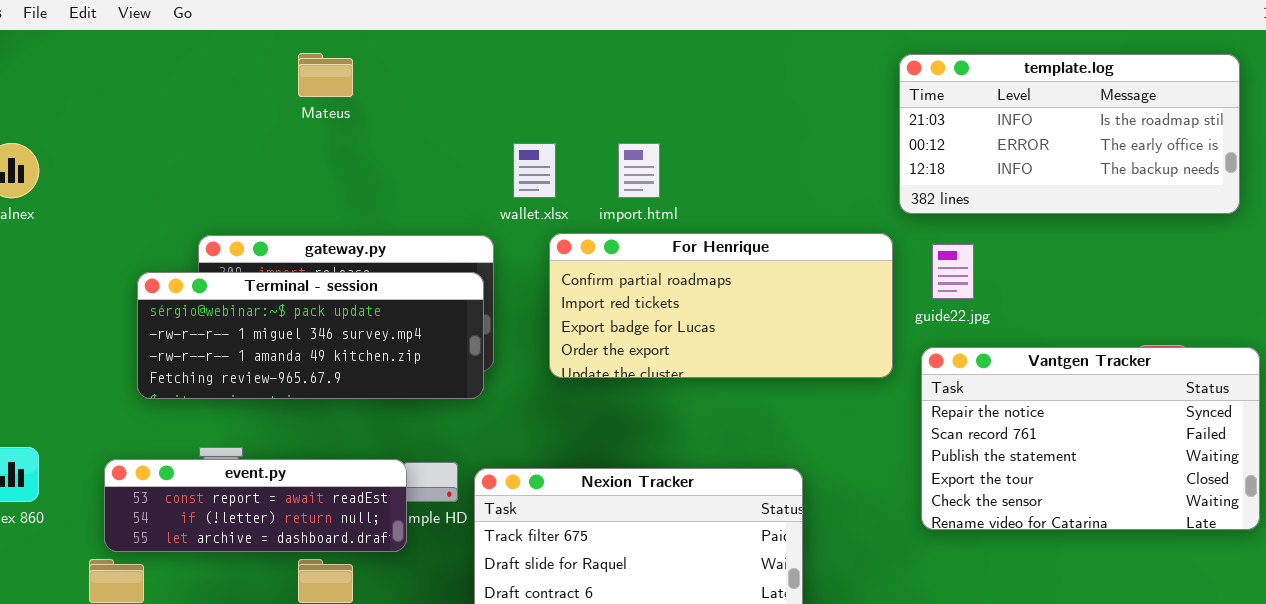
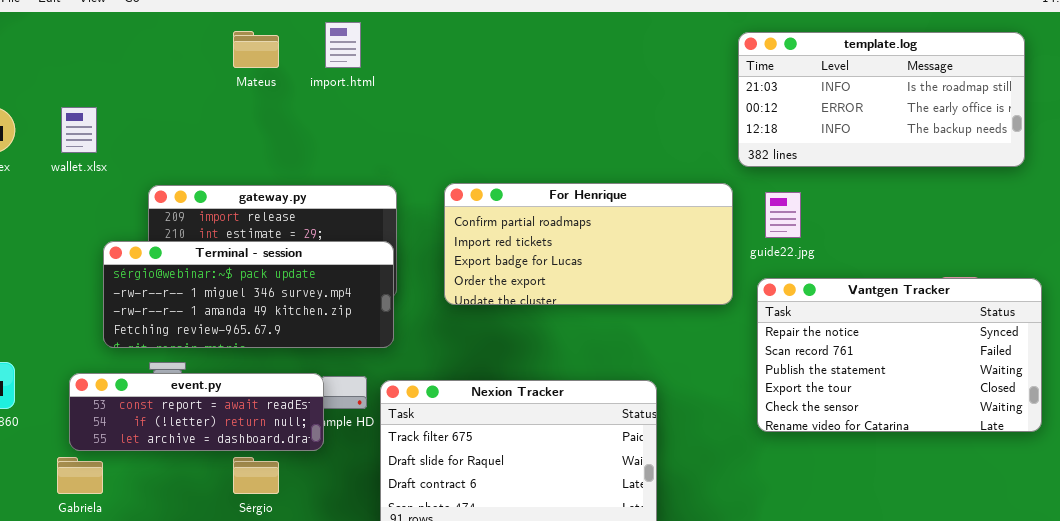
wallet.xlsx: [513,143,556,198] -> [61,107,97,153], moved
import.html: [618,143,660,198] -> [325,22,361,68], moved
Terminal - session: [137,272,484,399] -> [103,241,394,348], moved

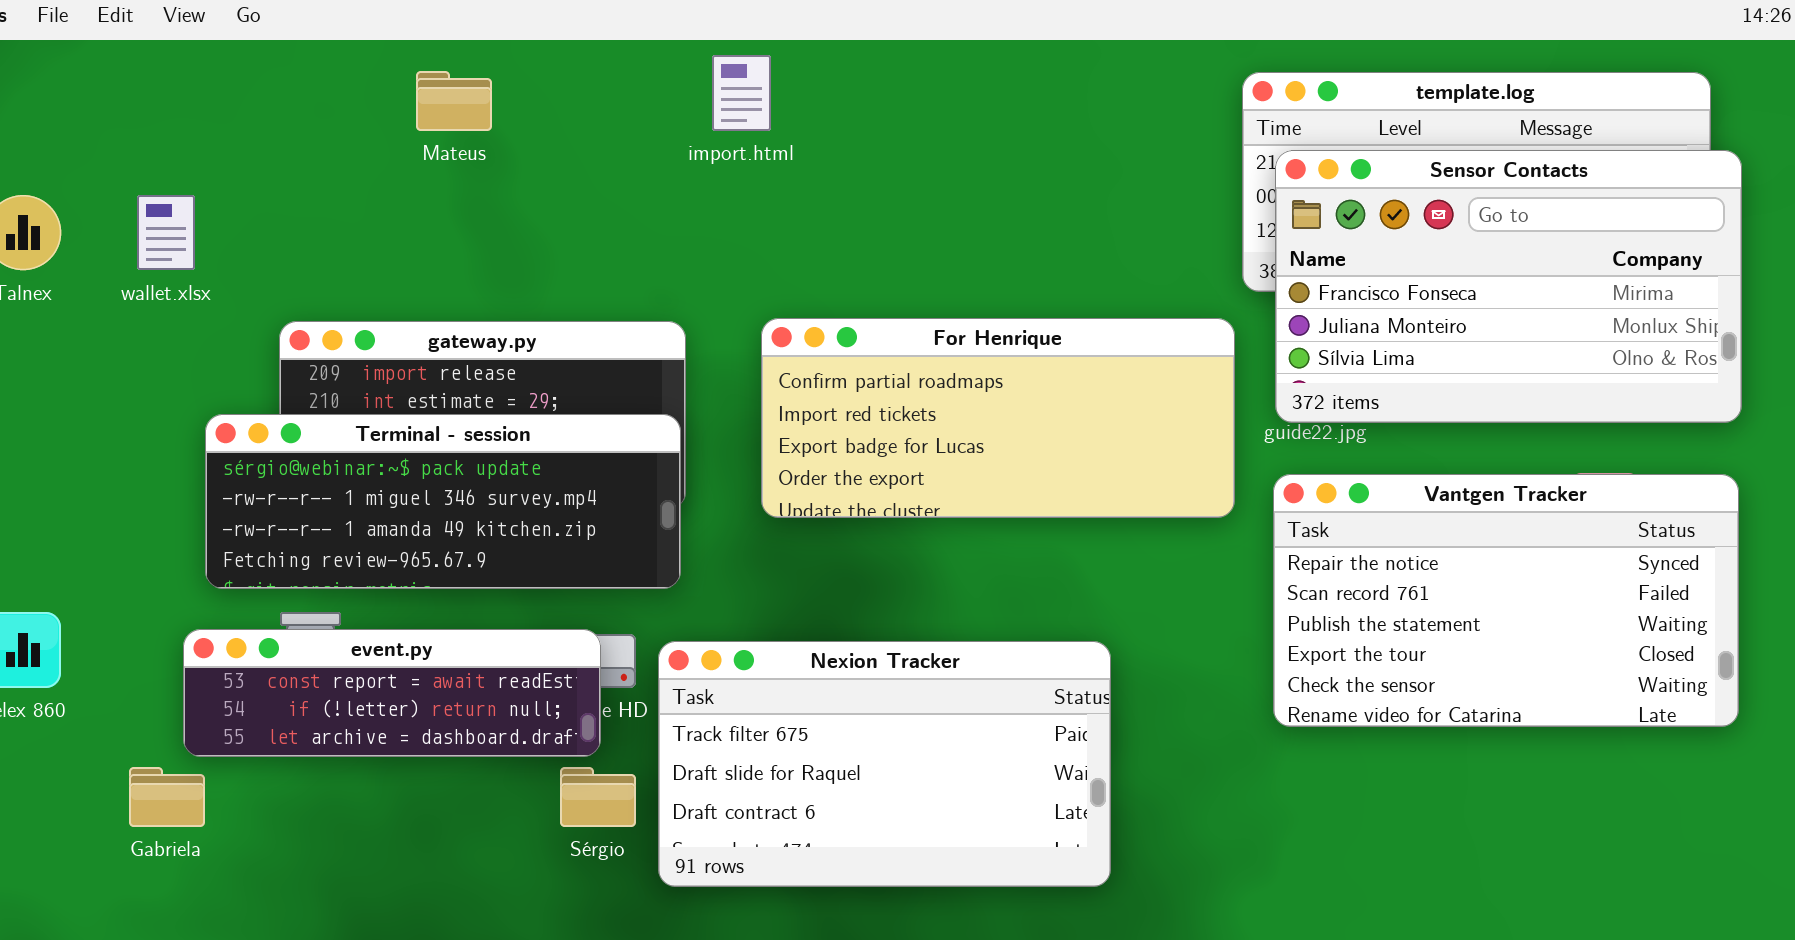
import.html: [325,22,361,68] -> [712,55,771,131], moved
Sensor Contacts: none -> [1275,150,1742,423], opened
event.py: [69,373,324,451] -> [183,629,601,757], moved
Sérgio: [233,457,279,494] -> [560,767,636,827], moved

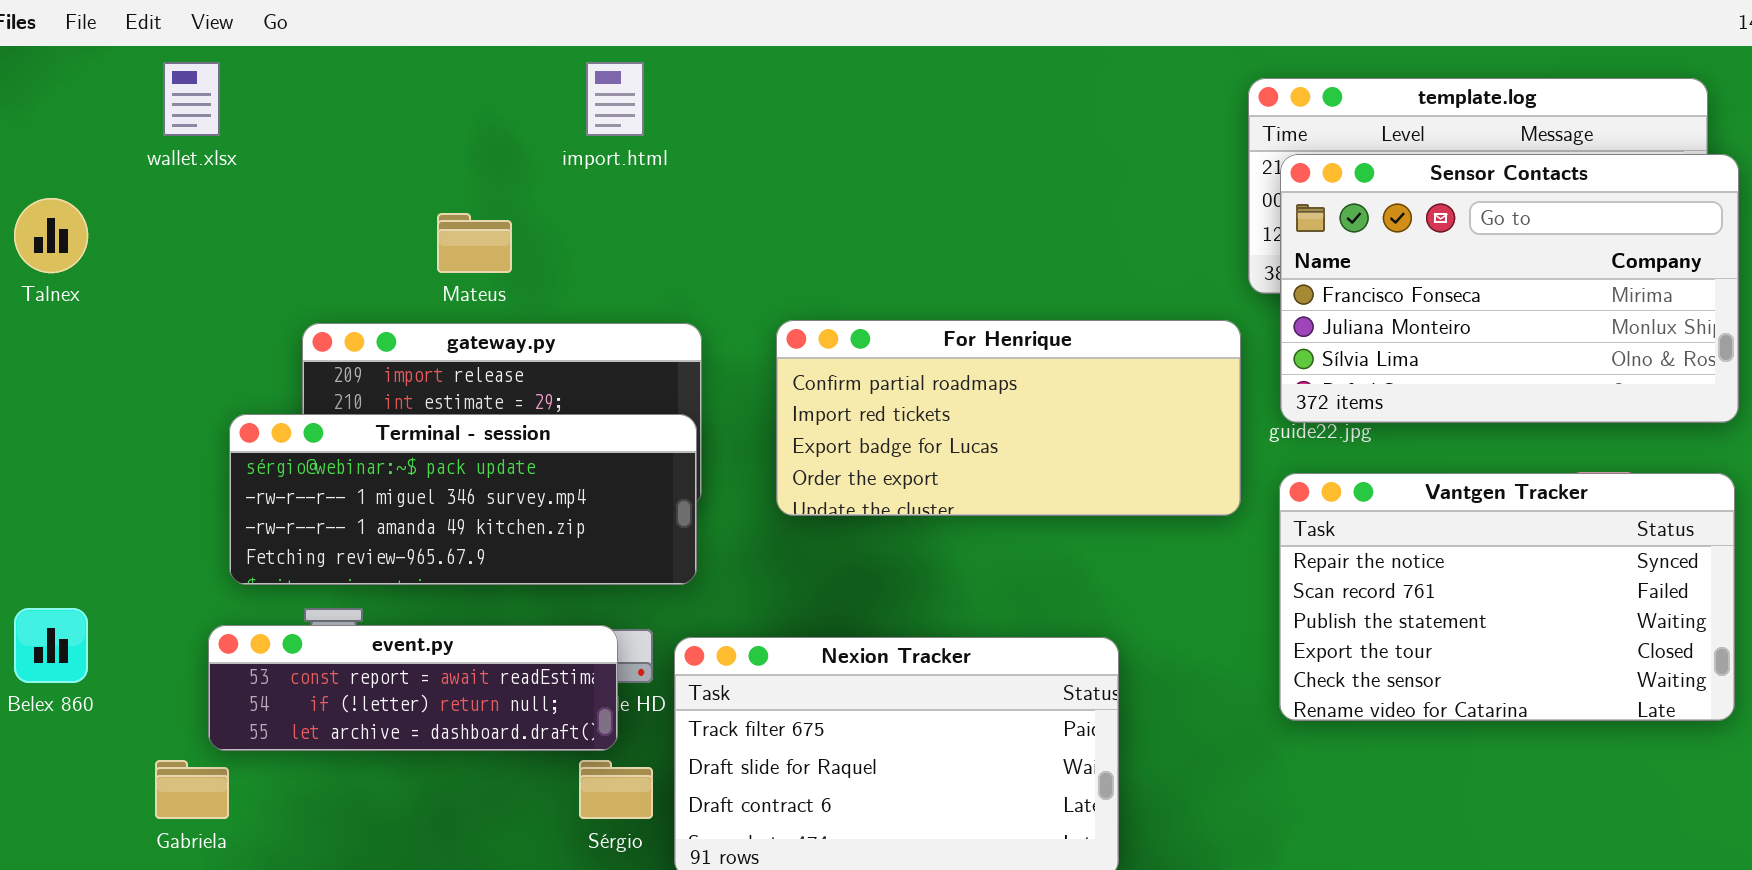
import.html: [712,55,771,131] -> [586,62,644,136], moved
Mateus: [416,71,492,131] -> [437,213,512,273], moved
wallet.xlsx: [137,195,195,270] -> [163,62,220,136], moved

